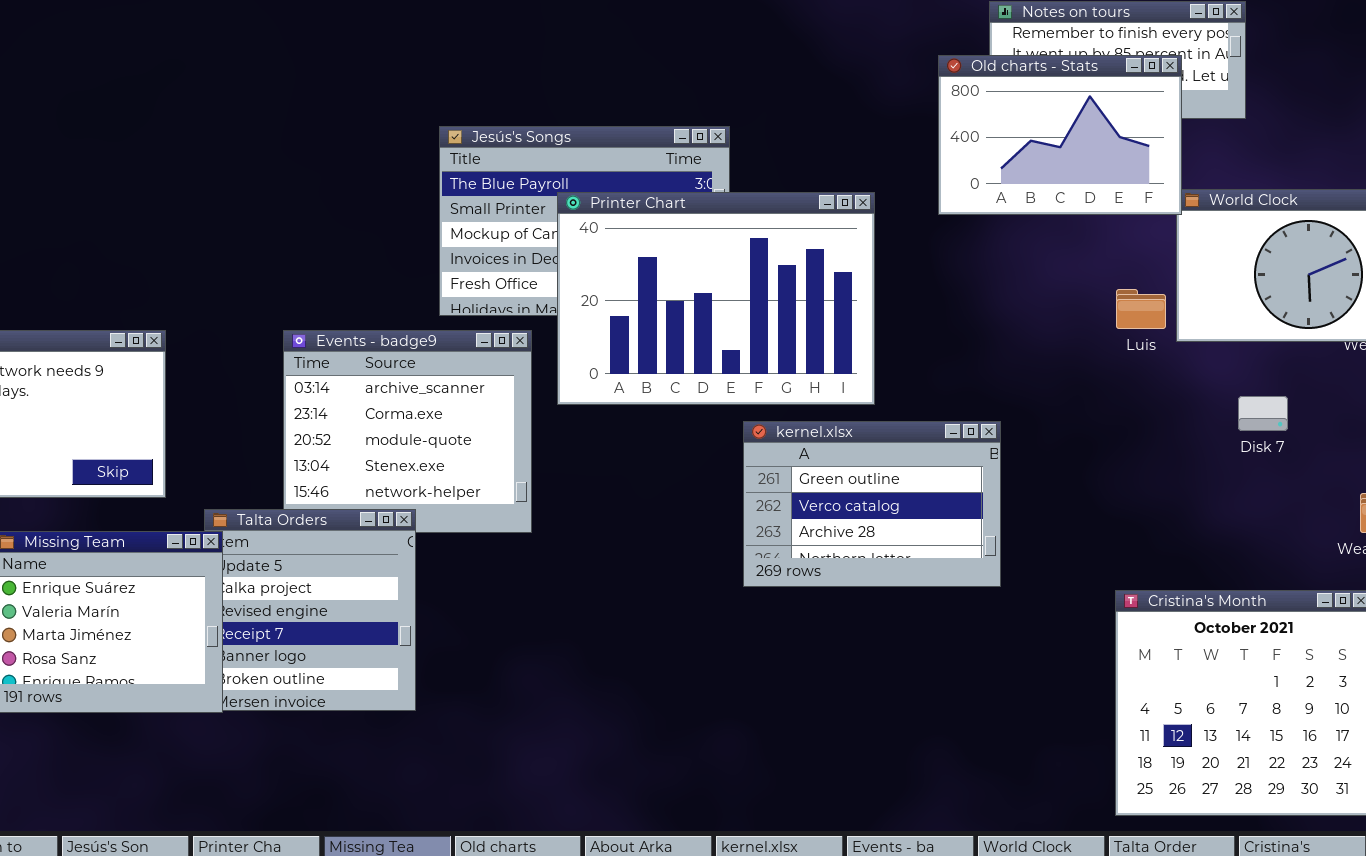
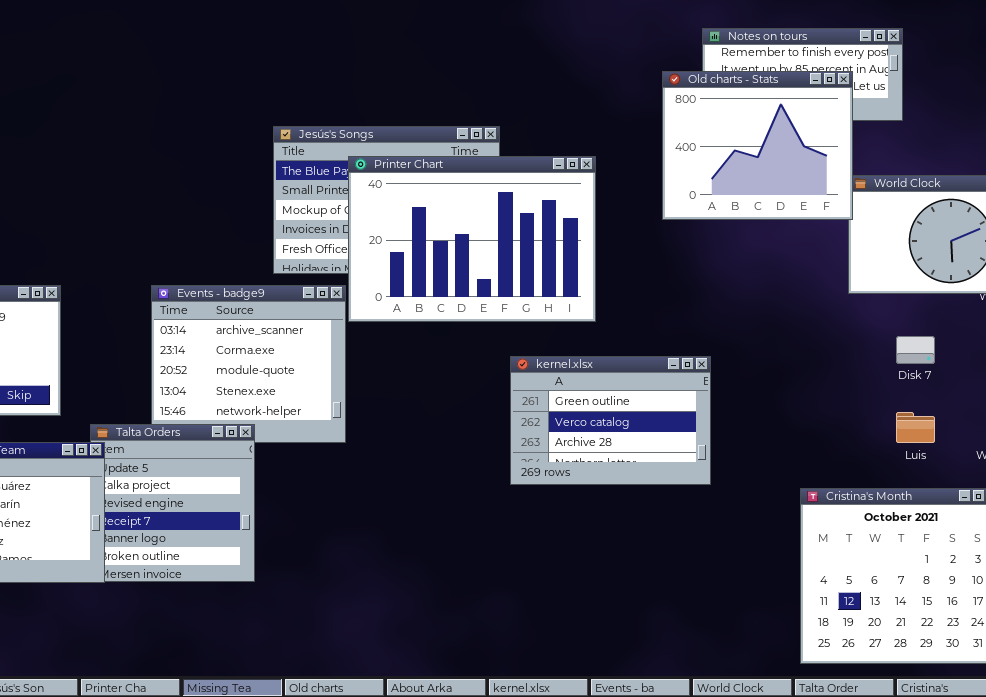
Old charts - Stats: [938,55,1182,215] -> [662,71,853,220], resized
Printer Chart: [557,192,875,405] -> [348,156,596,322], moved
Luis: [1116,289,1166,329] -> [896,412,935,443], moved

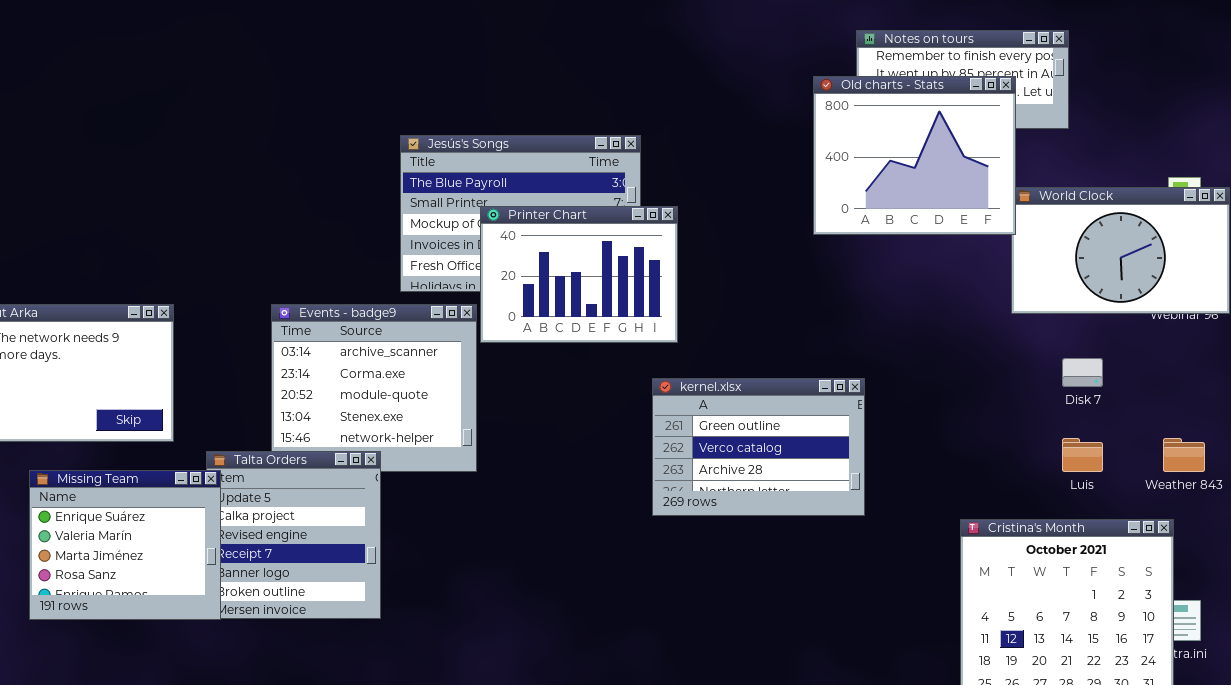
Printer Chart: [348,156,596,322] -> [480,206,678,343], resized

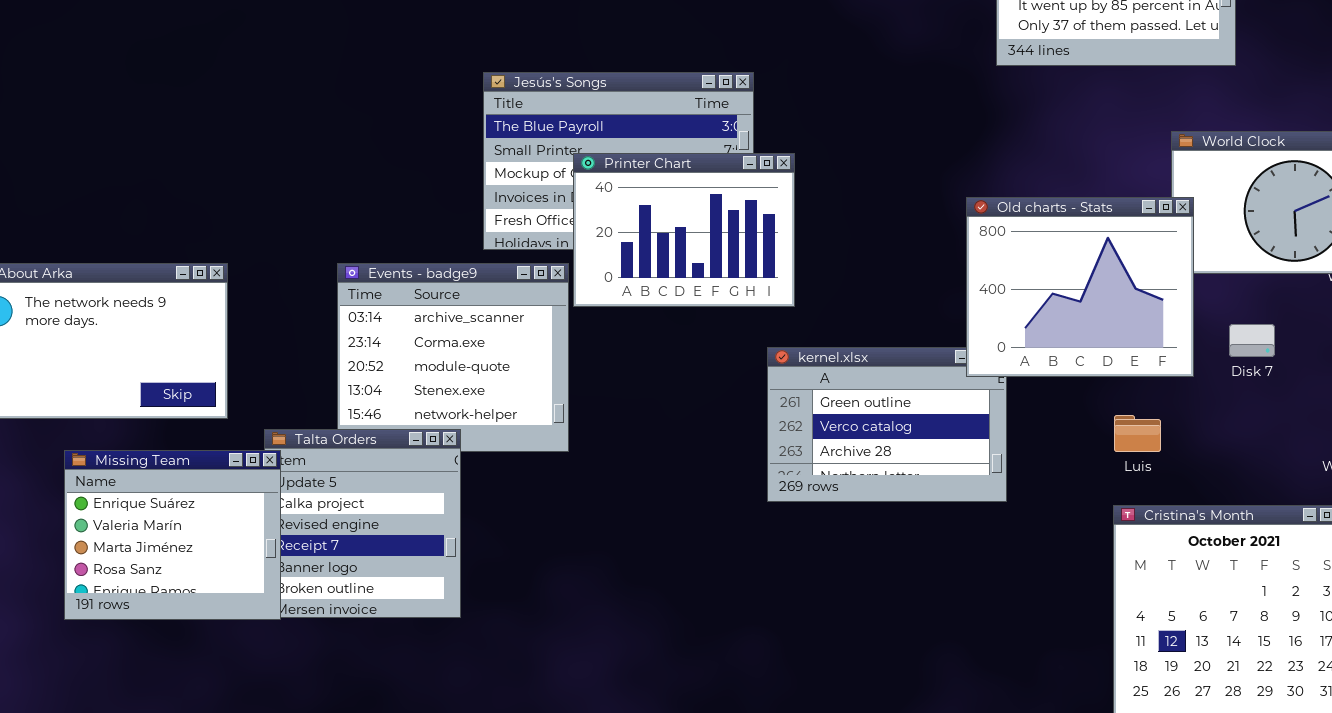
Old charts - Stats: [813,76,1016,235] -> [966,197,1194,377], moved
Luis: [1062,438,1103,472] -> [1114,415,1161,452], moved

